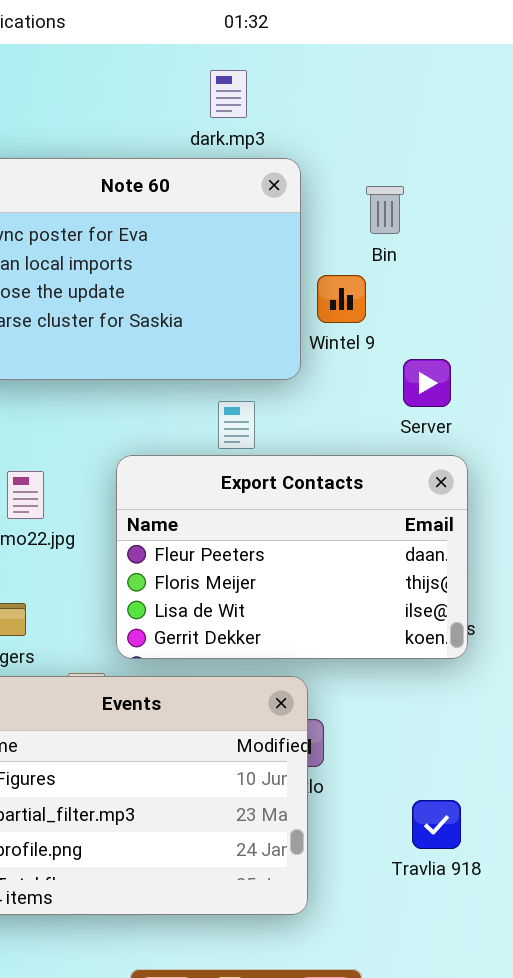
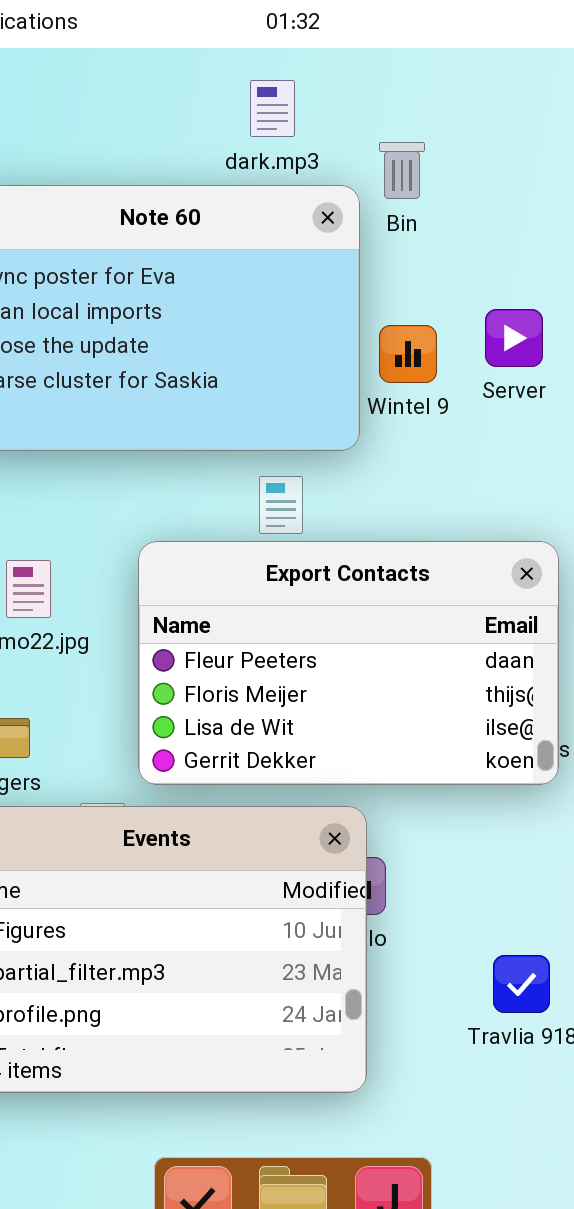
Bin: [366,186,404,234] -> [379,142,425,199], moved
Server: [403,359,451,407] -> [485,309,543,367], moved

